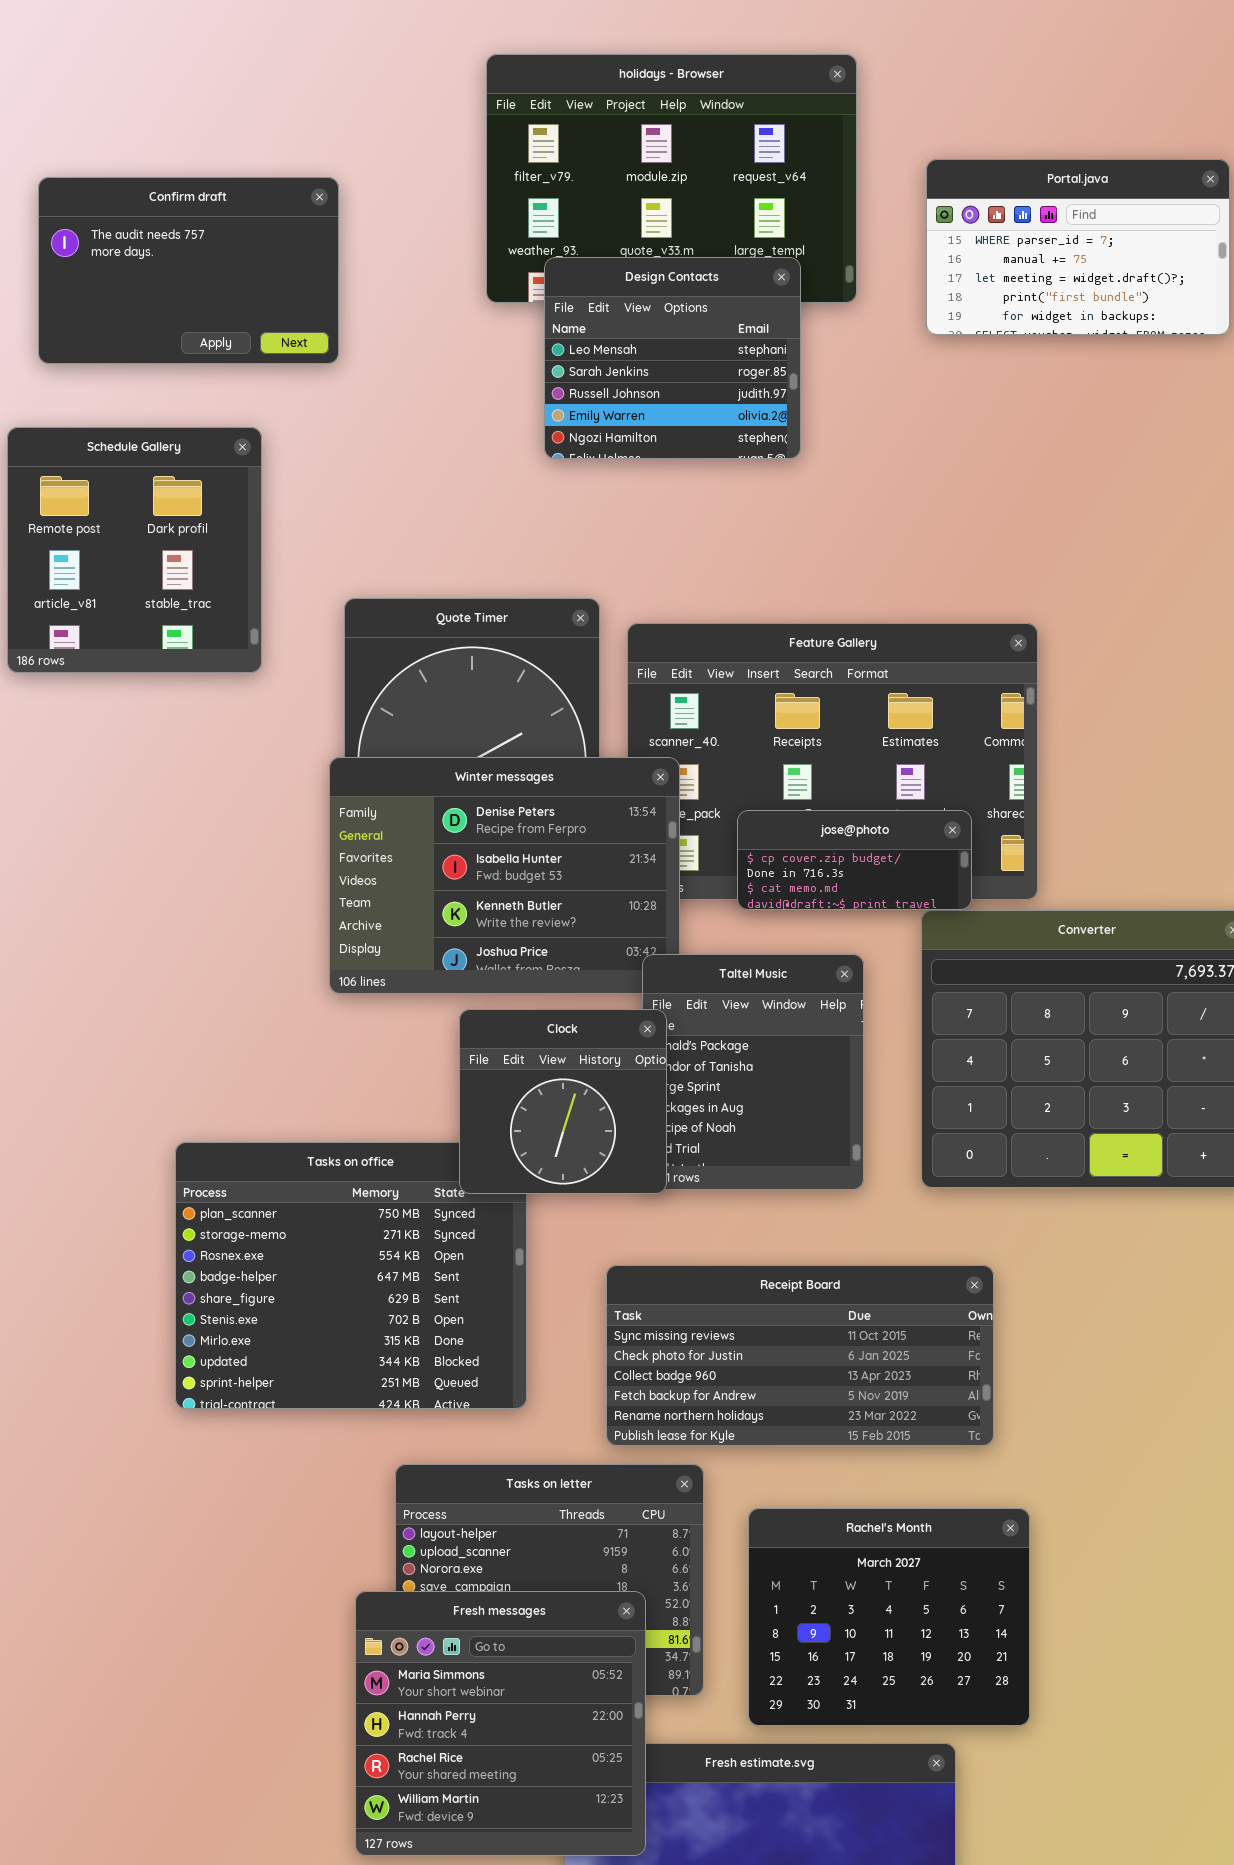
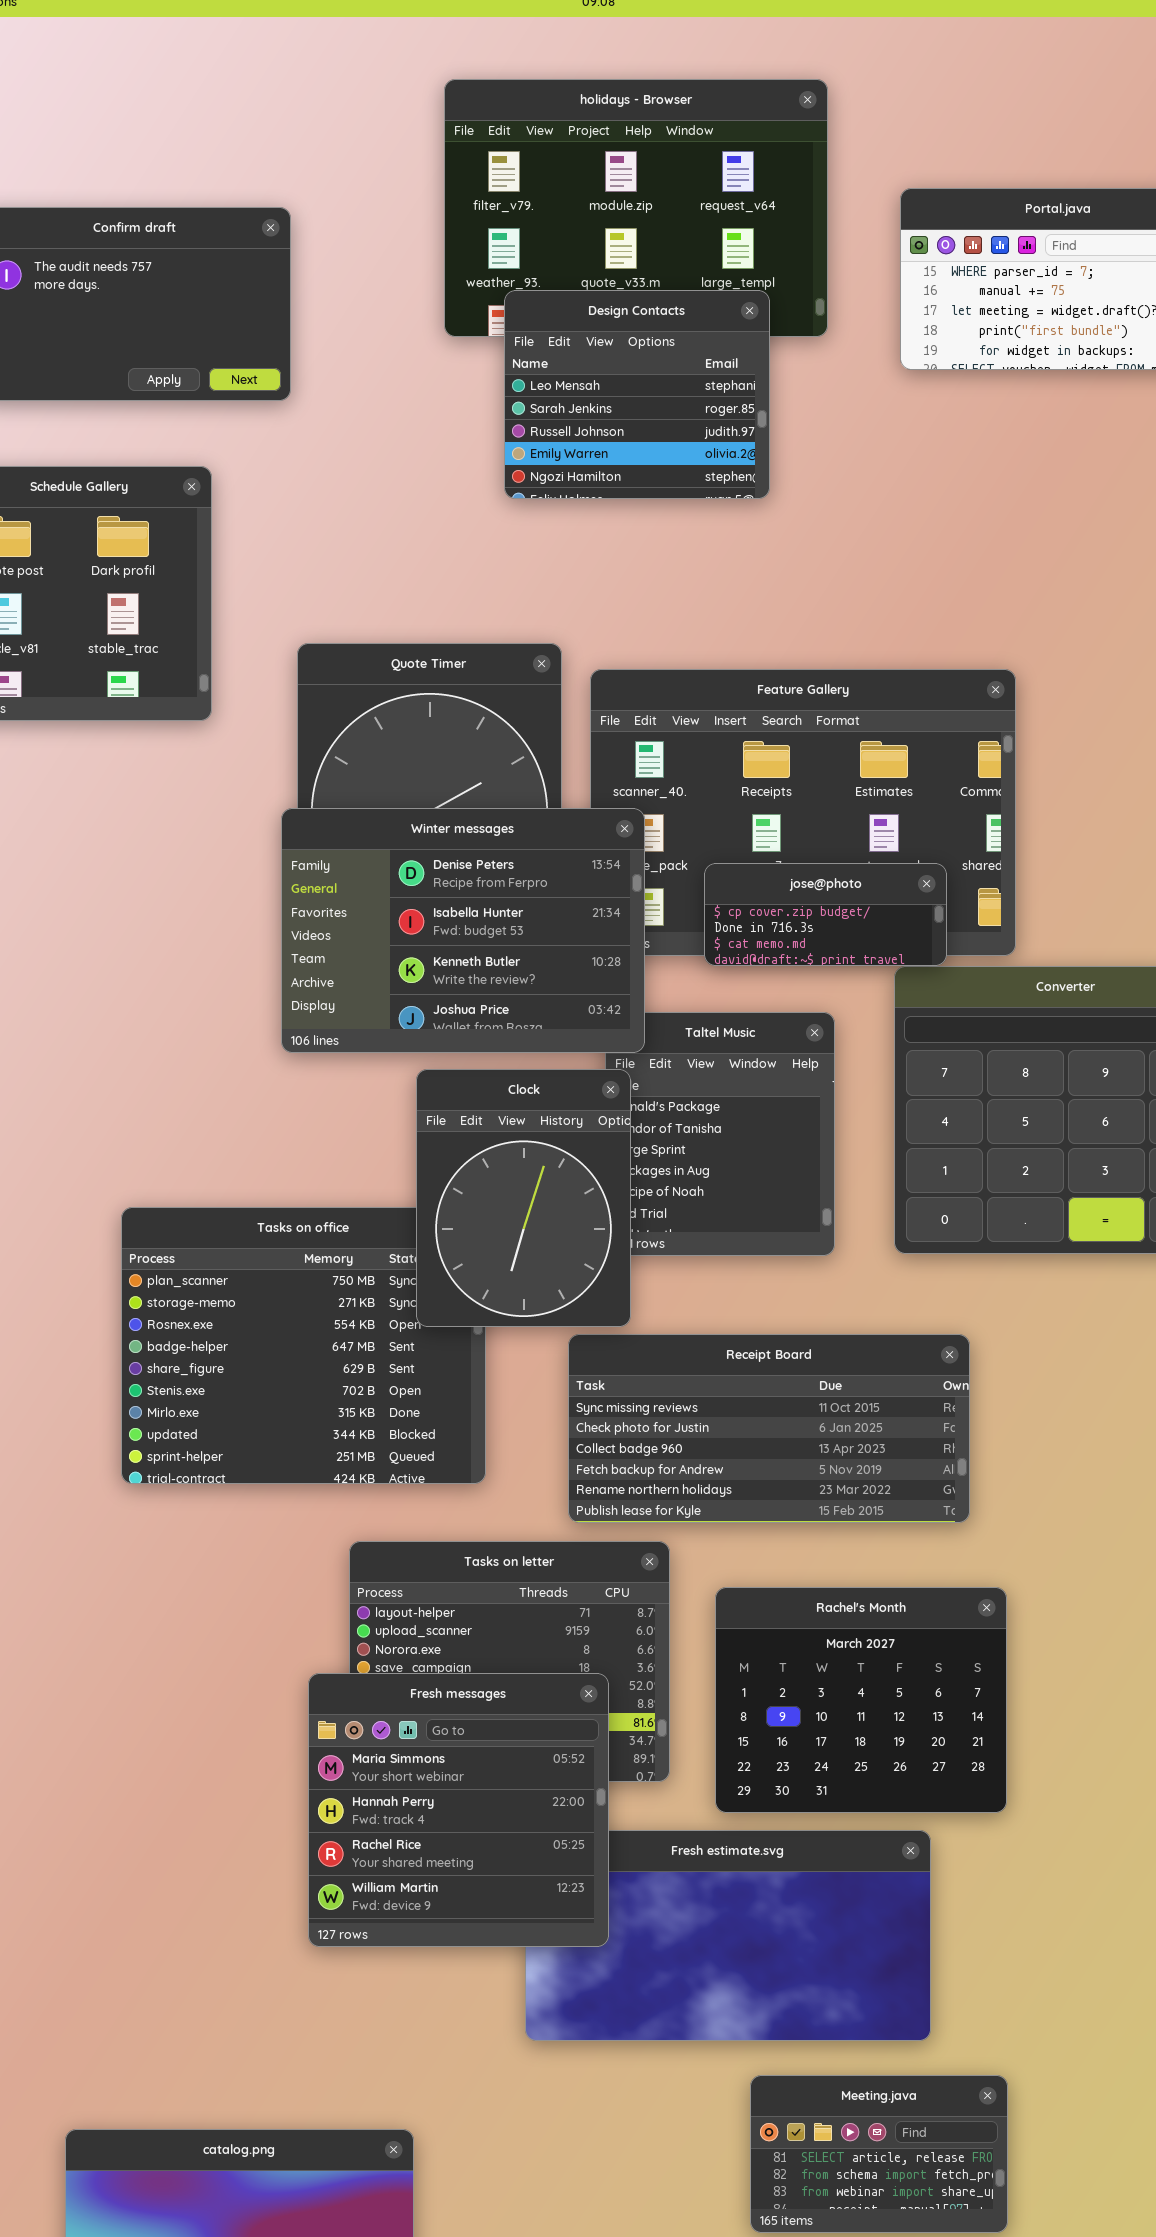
Winter messages: [329,757,680,994] -> [281,808,645,1053], raised
Clock: [459,1009,667,1194] -> [416,1069,631,1327], resized

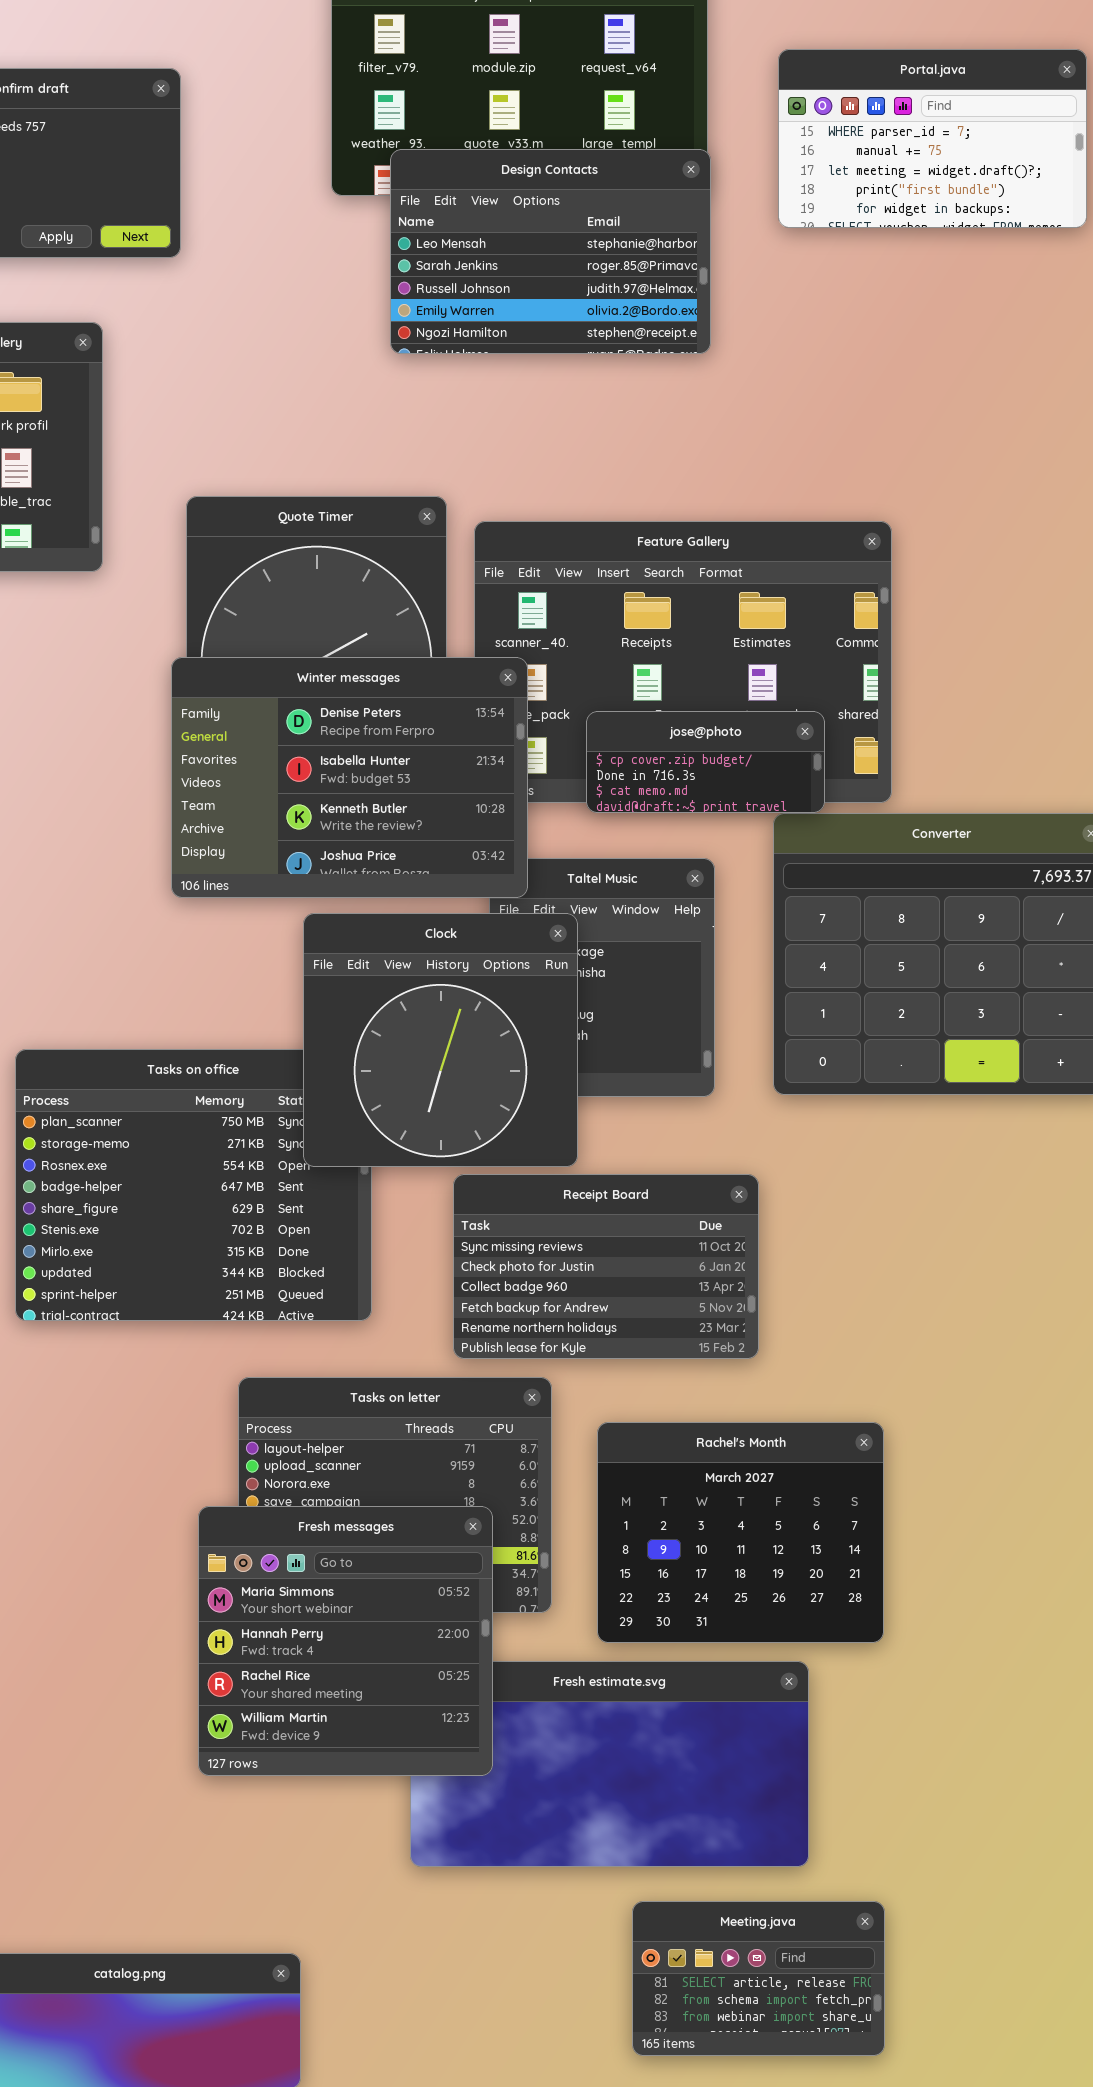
Design Contacts: [504,290,770,499] -> [390,149,711,354], resized
Clock: [416,1069,631,1327] -> [303,913,578,1167], resized
Receipt Board: [568,1334,970,1523] -> [453,1174,759,1359], resized

